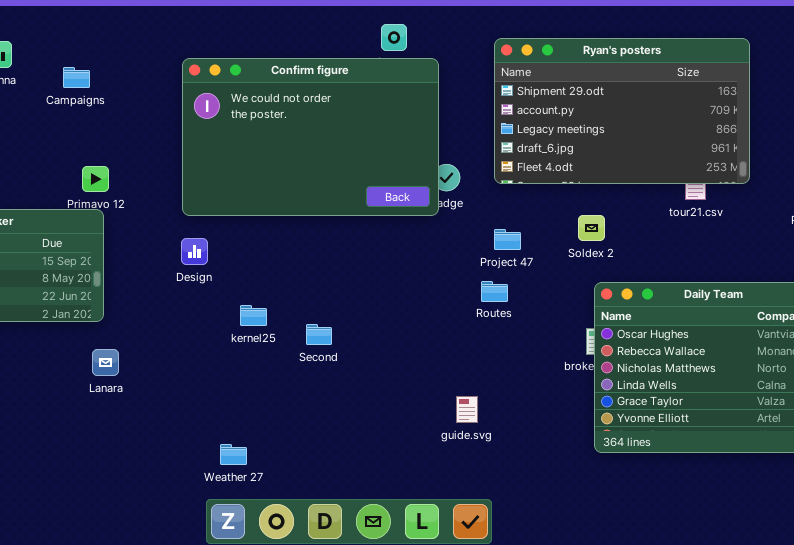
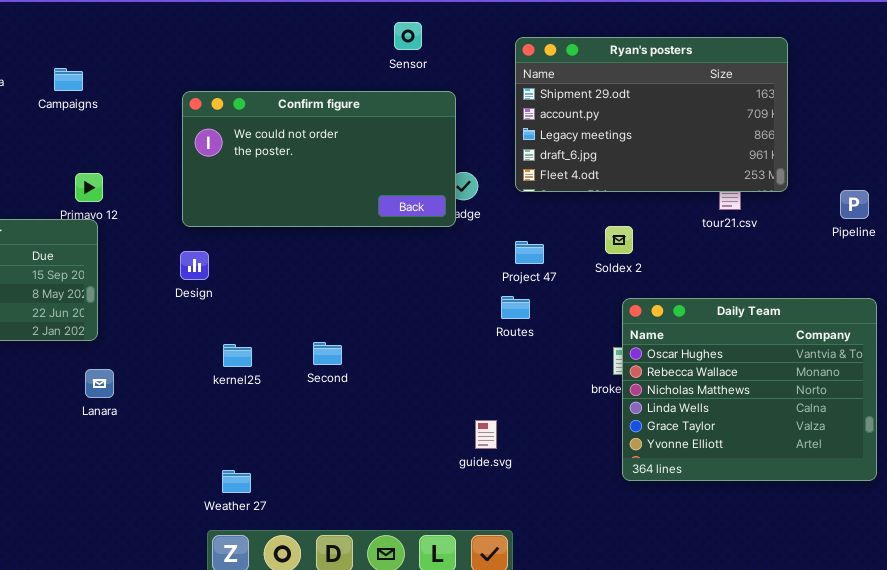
Confirm figure: [182,58,439,216] -> [182,91,456,227], resized
kernel25: [240,305,267,326] -> [223,344,252,367], moved

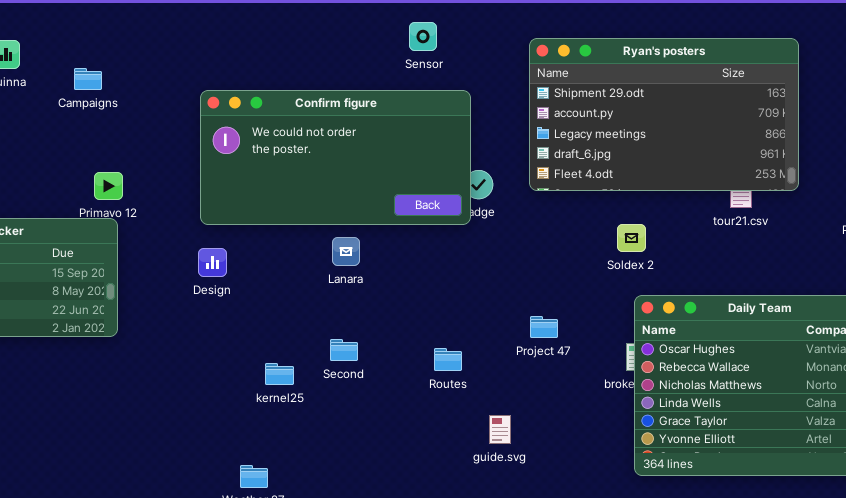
Project 47: [515,241,544,264] -> [530,316,558,338], moved
Routes: [501,296,530,319] -> [434,348,462,371], moved
kernel25: [223,344,252,367] -> [265,363,294,385], moved
Lanara: [85,369,114,398] -> [332,237,360,266], moved

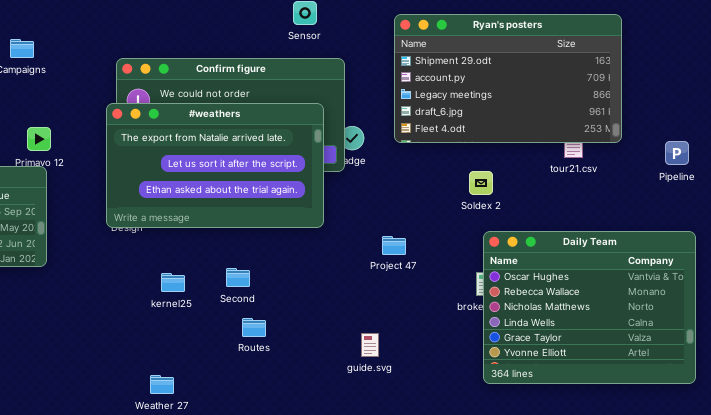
#weathers: none -> [106,103,324,228], opened
Project 47: [530,316,558,338] -> [382,236,406,255], moved
Routes: [434,348,462,371] -> [242,318,266,337], moved
kernel25: [265,363,294,385] -> [161,273,185,292], moved

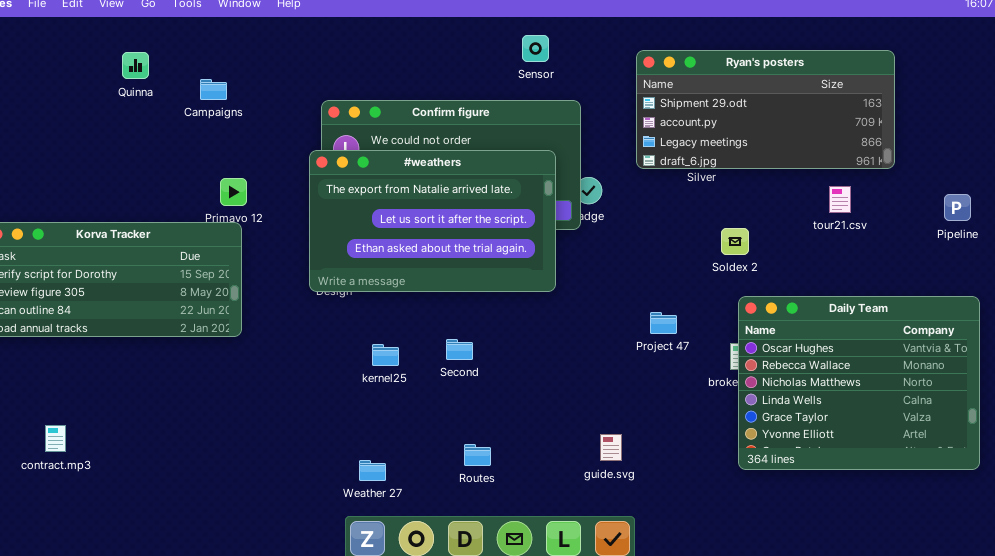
Ryan's posters: [394,14,622,143] -> [636,50,895,169], resized
Project 47: [382,236,406,255] -> [650,312,677,334], moved
Routes: [242,318,266,337] -> [464,444,491,466], moved
guide.svg: [361,333,379,357] -> [600,434,622,461], moved

